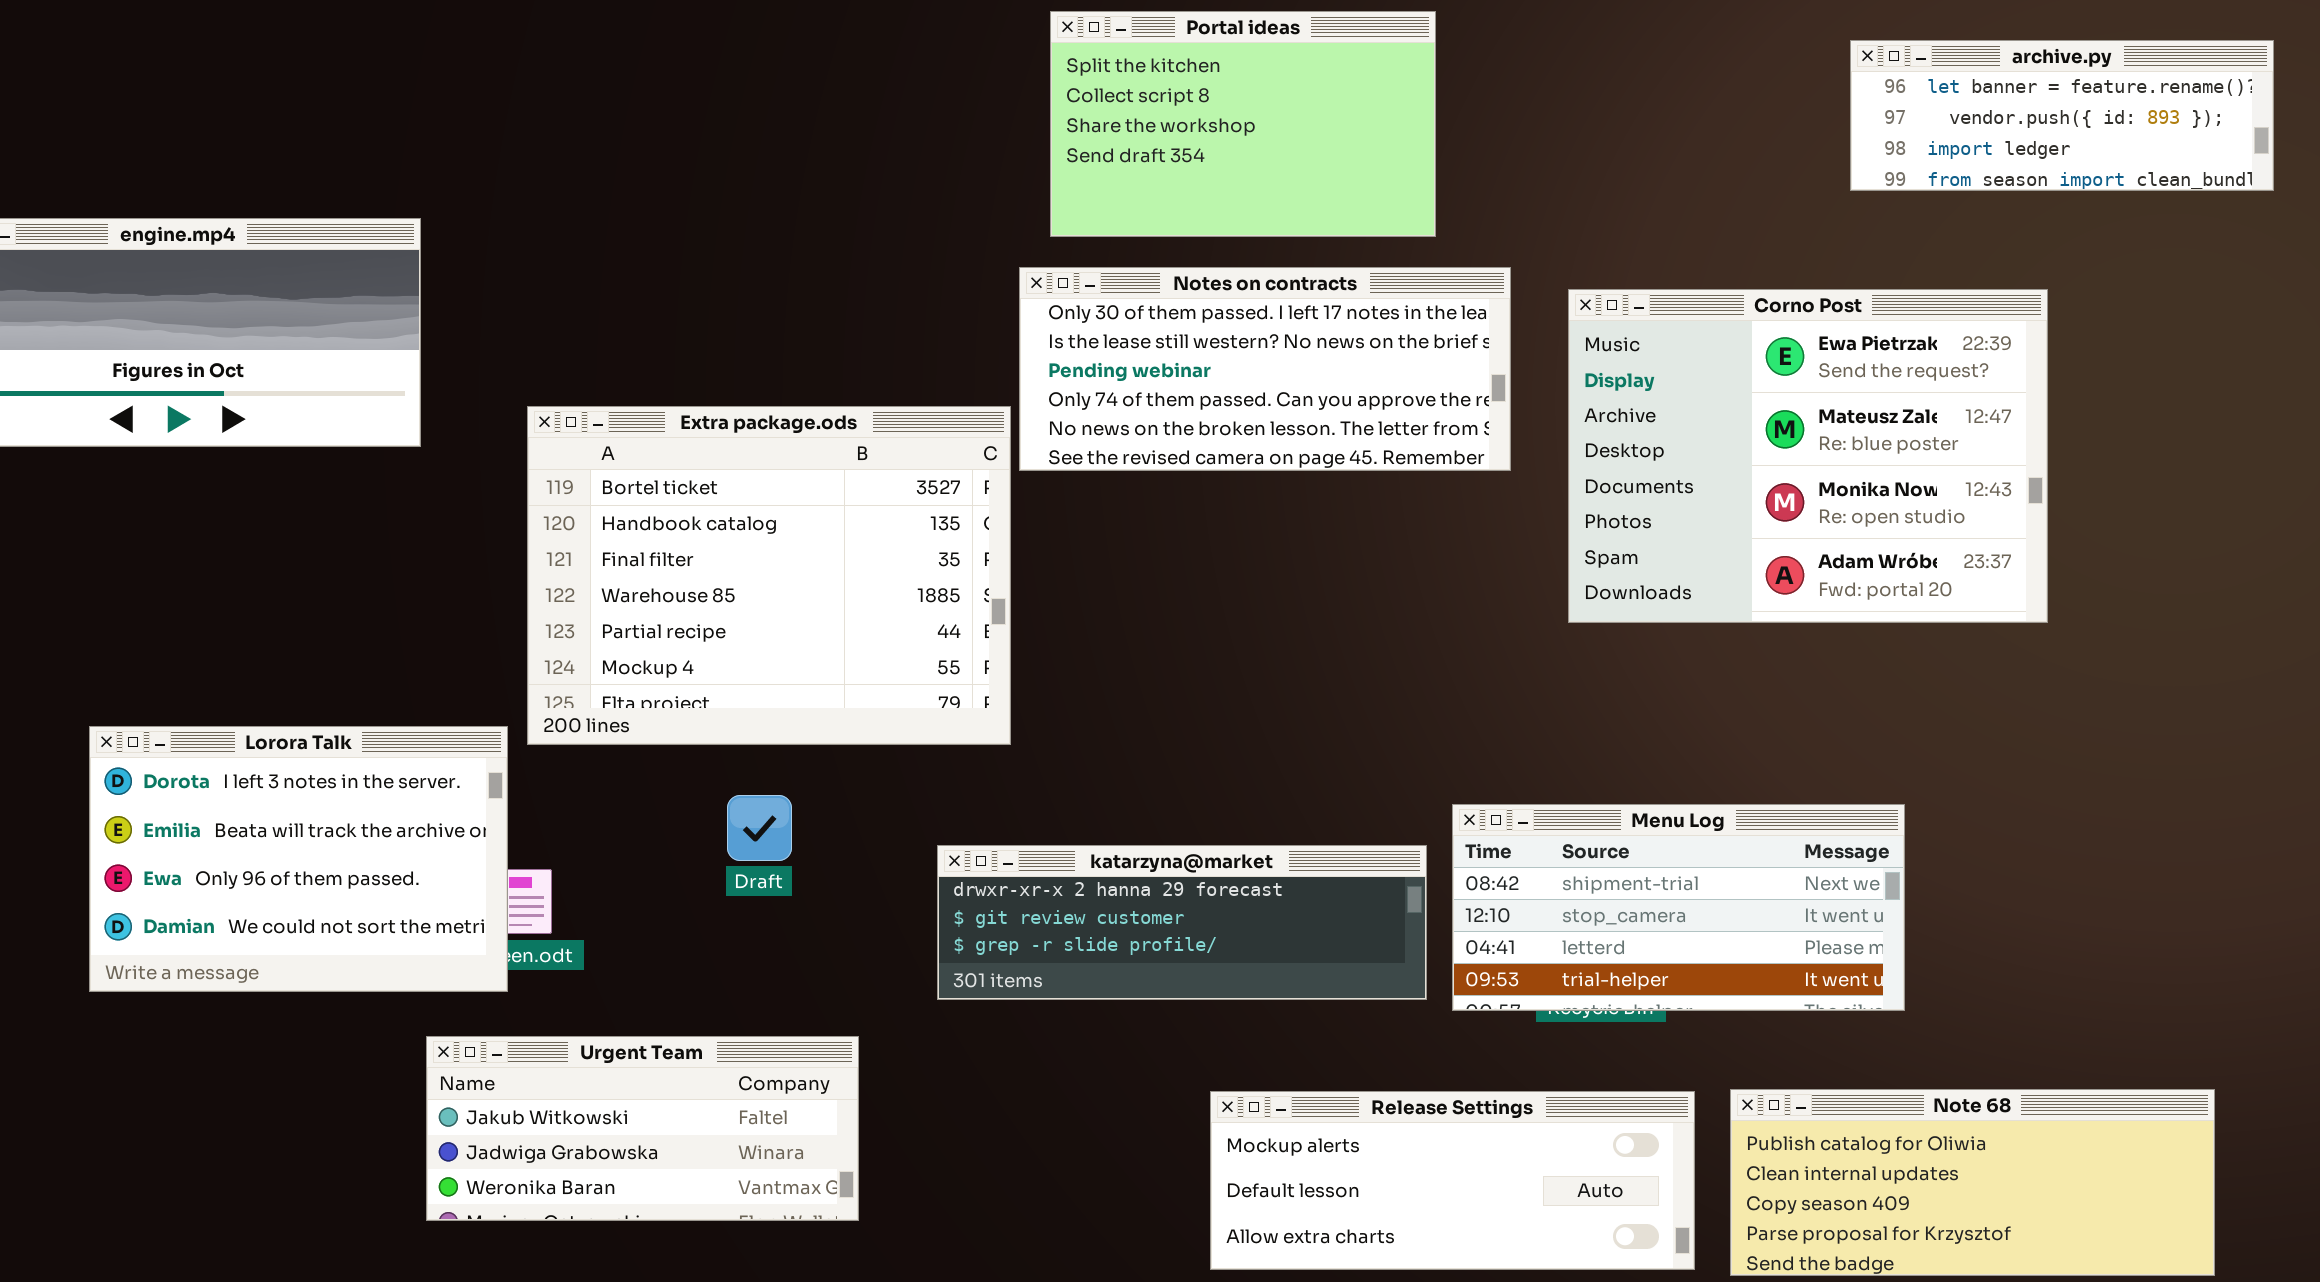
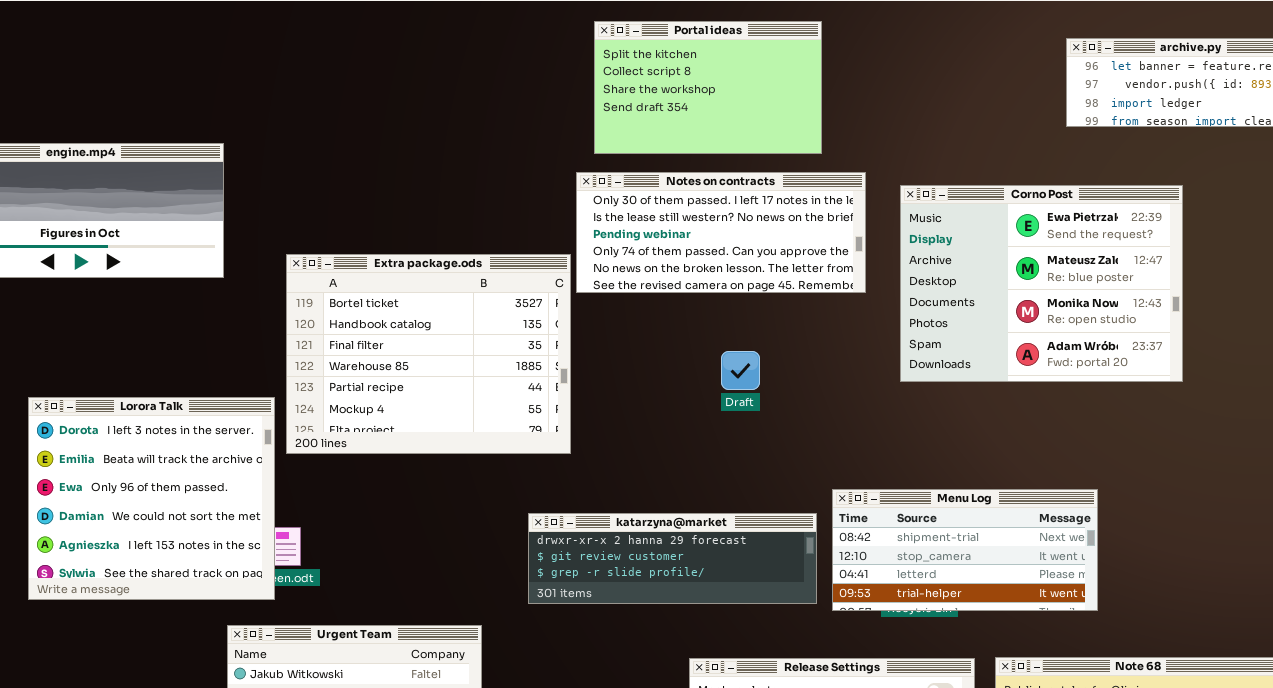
Lorora Talk: [89,726,508,992] -> [28,397,275,600], resized
Draft: [727,795,792,861] -> [721,351,760,390], moved

